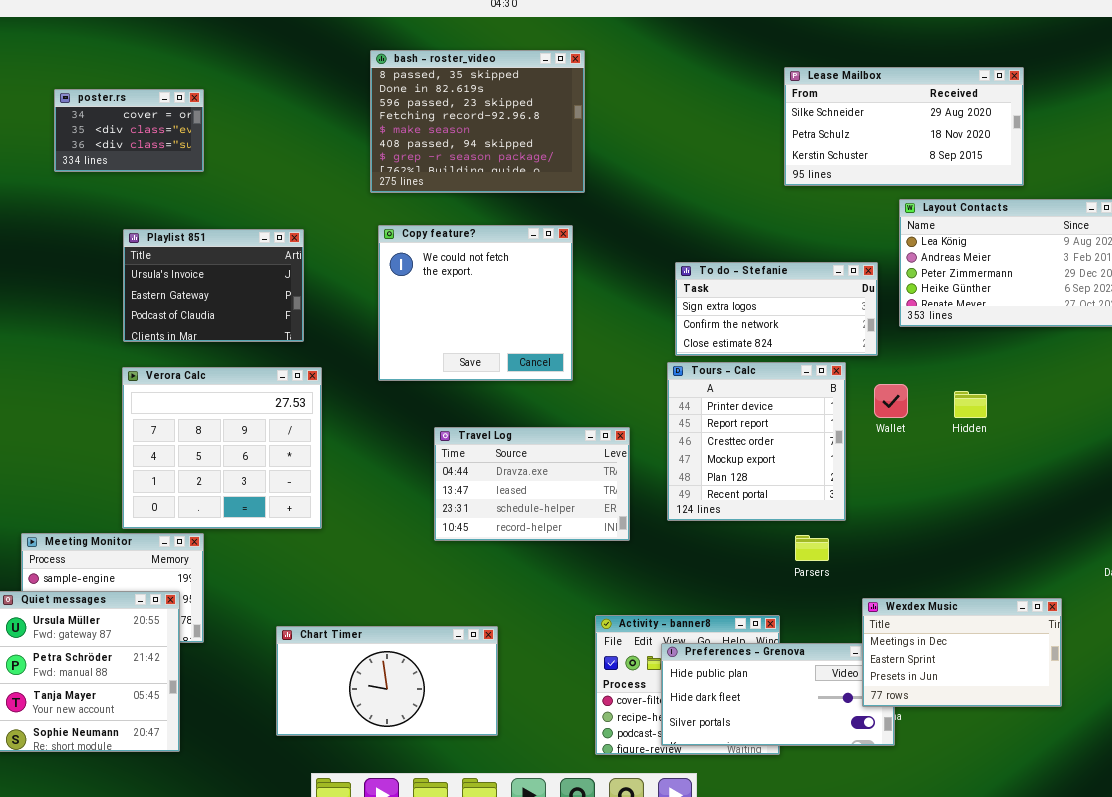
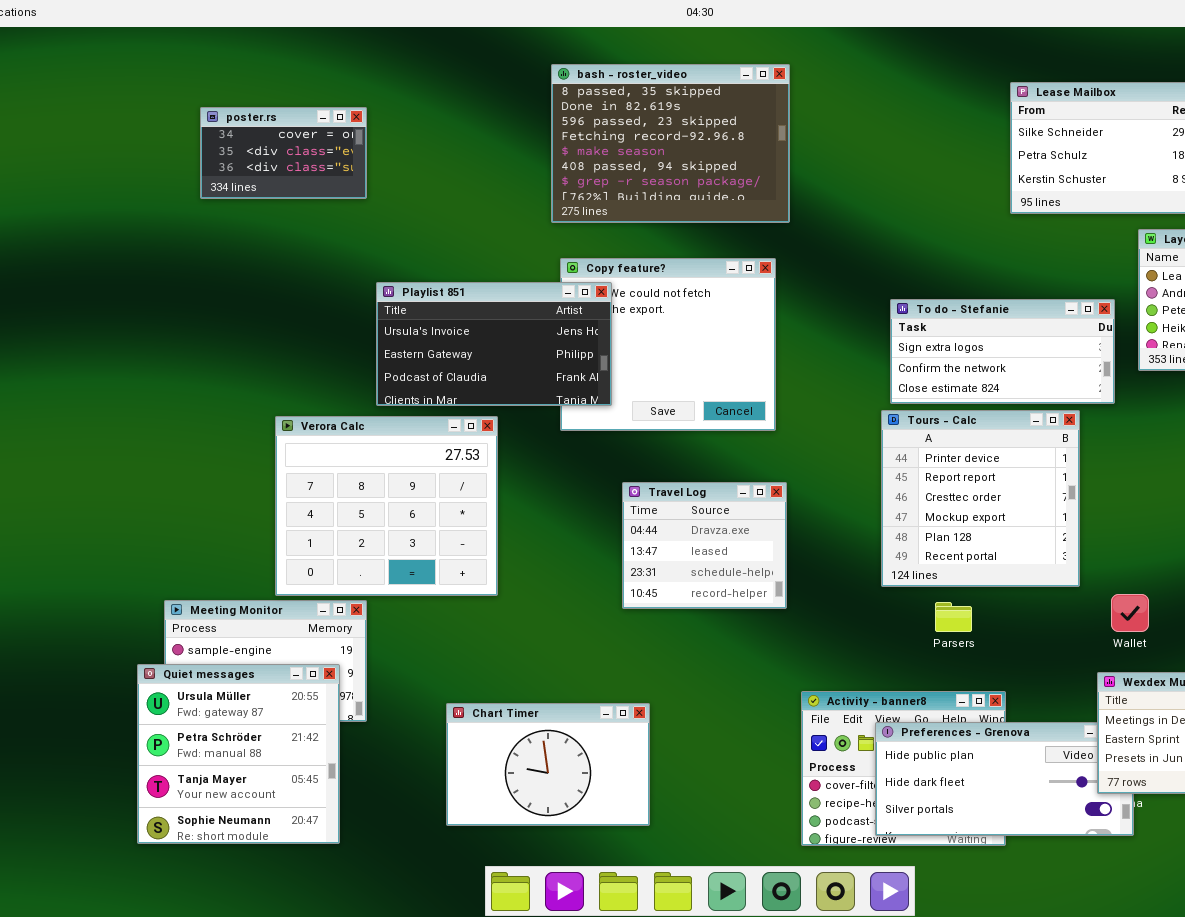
Playlist 851: [123,229,304,342] -> [376,282,612,406], moved, resized
Wallet: [874,384,908,418] -> [1111,594,1149,632], moved
Travel Log: [434,427,630,541] -> [622,482,787,609], resized
Parsers: [795,535,829,561] -> [935,602,972,632], moved
Chart Timer: [276,626,498,736] -> [446,703,650,826], resized

